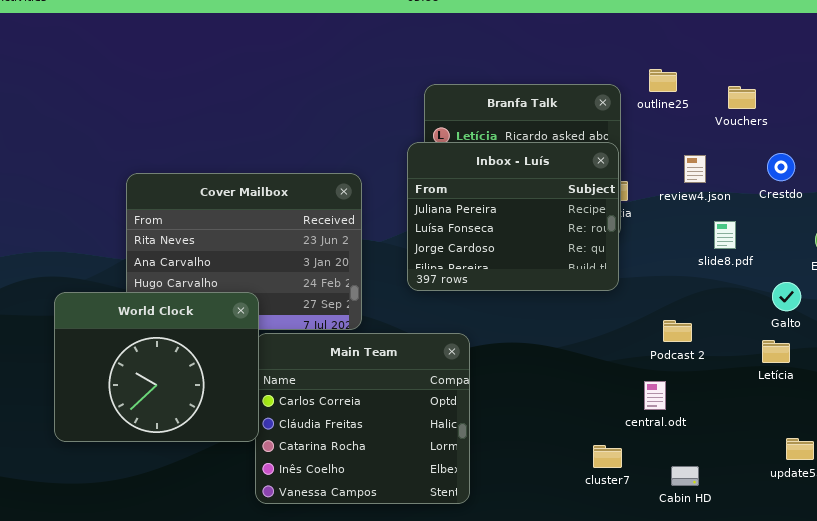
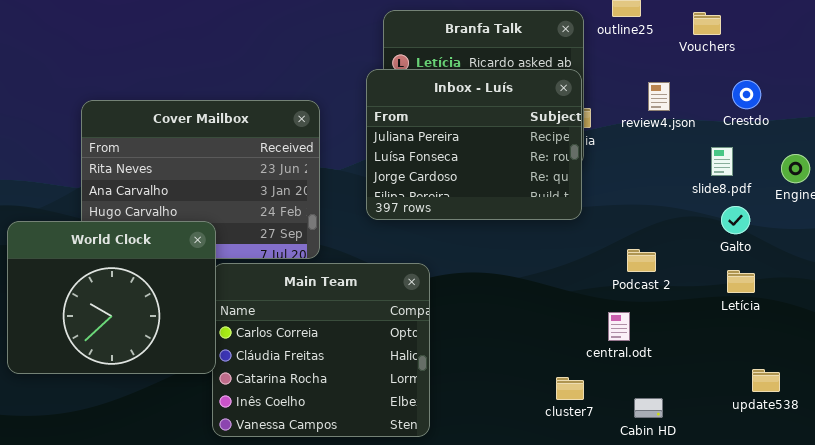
slide8.pdf: [714,221,736,249] -> [711,147,733,176], moved
Galto: [772,282,801,311] -> [721,206,750,234], moved

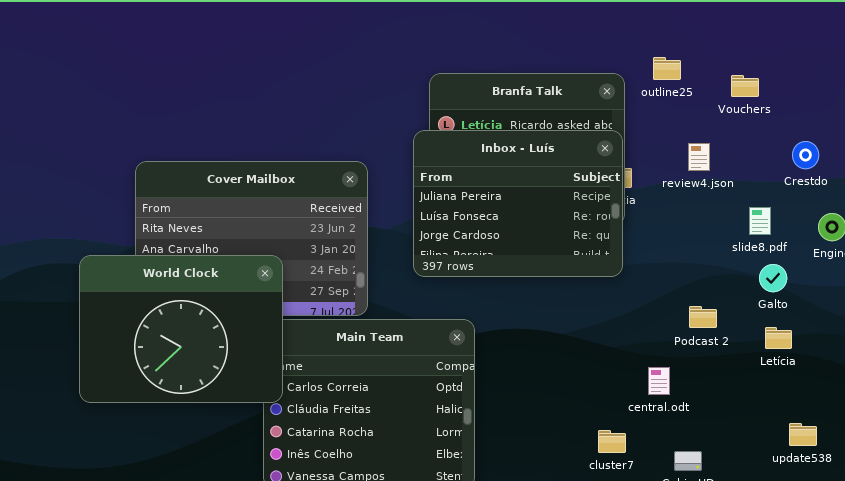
Crestdo: [732,80,761,109] -> [792,141,819,169], moved
World Clock: [7,221,216,374] -> [79,255,283,403], moved
Podcast 2: [627,249,656,272] -> [689,306,717,328], moved

